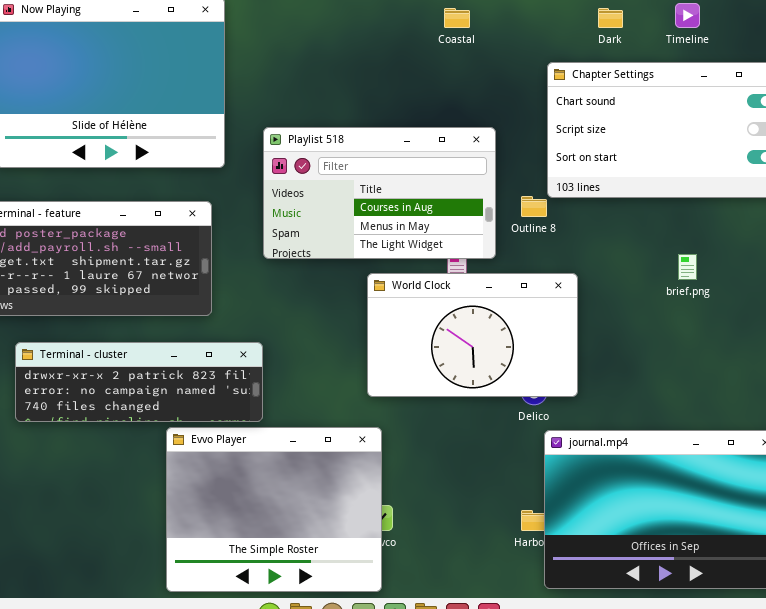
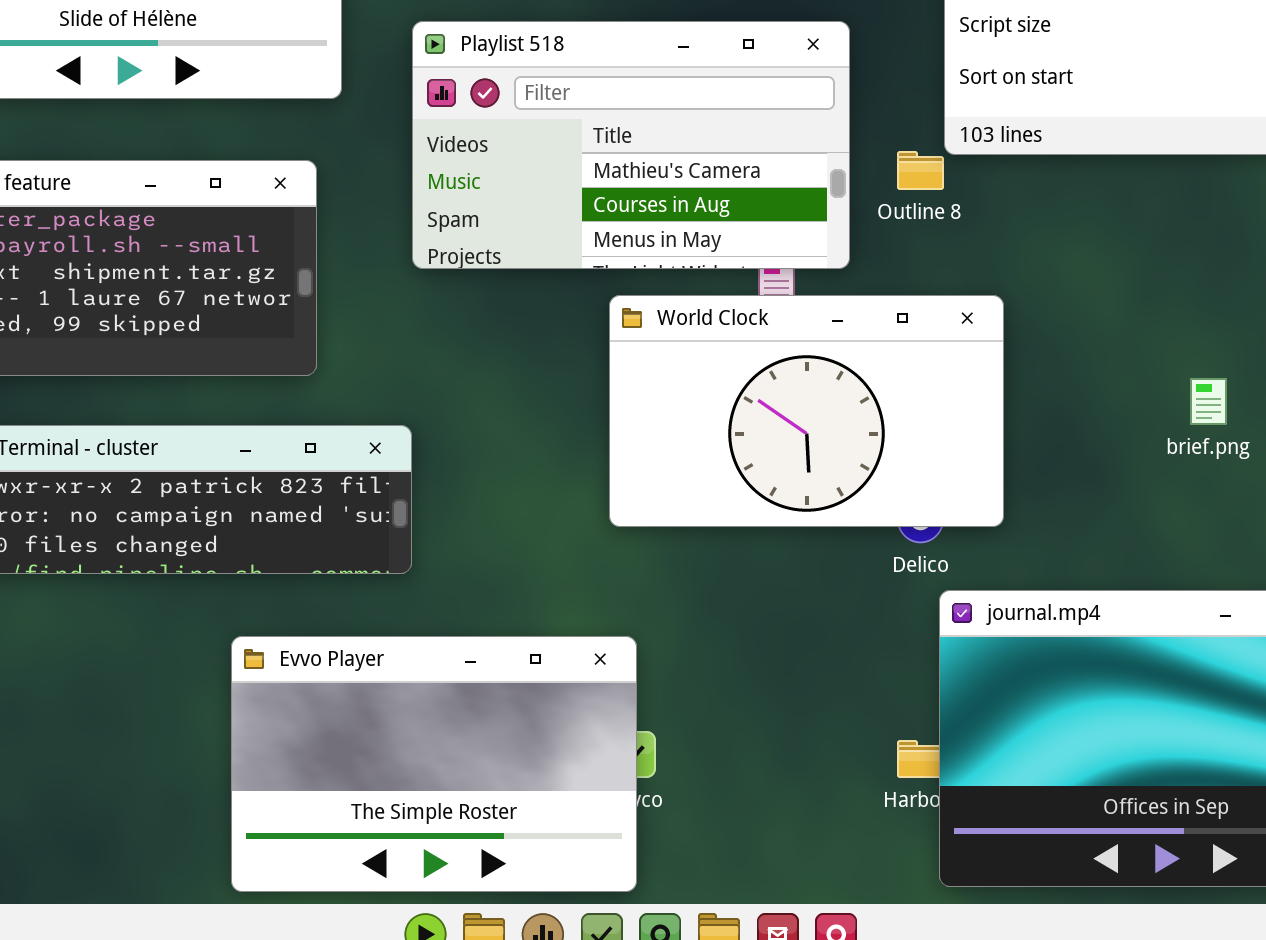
Playlist 518: [263,127,496,259] -> [412,21,850,269], scrolled up 1 row
brief.png: [678,254,697,280] -> [1190,378,1227,425], moved
Evvo Player: [166,427,382,592] -> [231,636,637,892], resized

